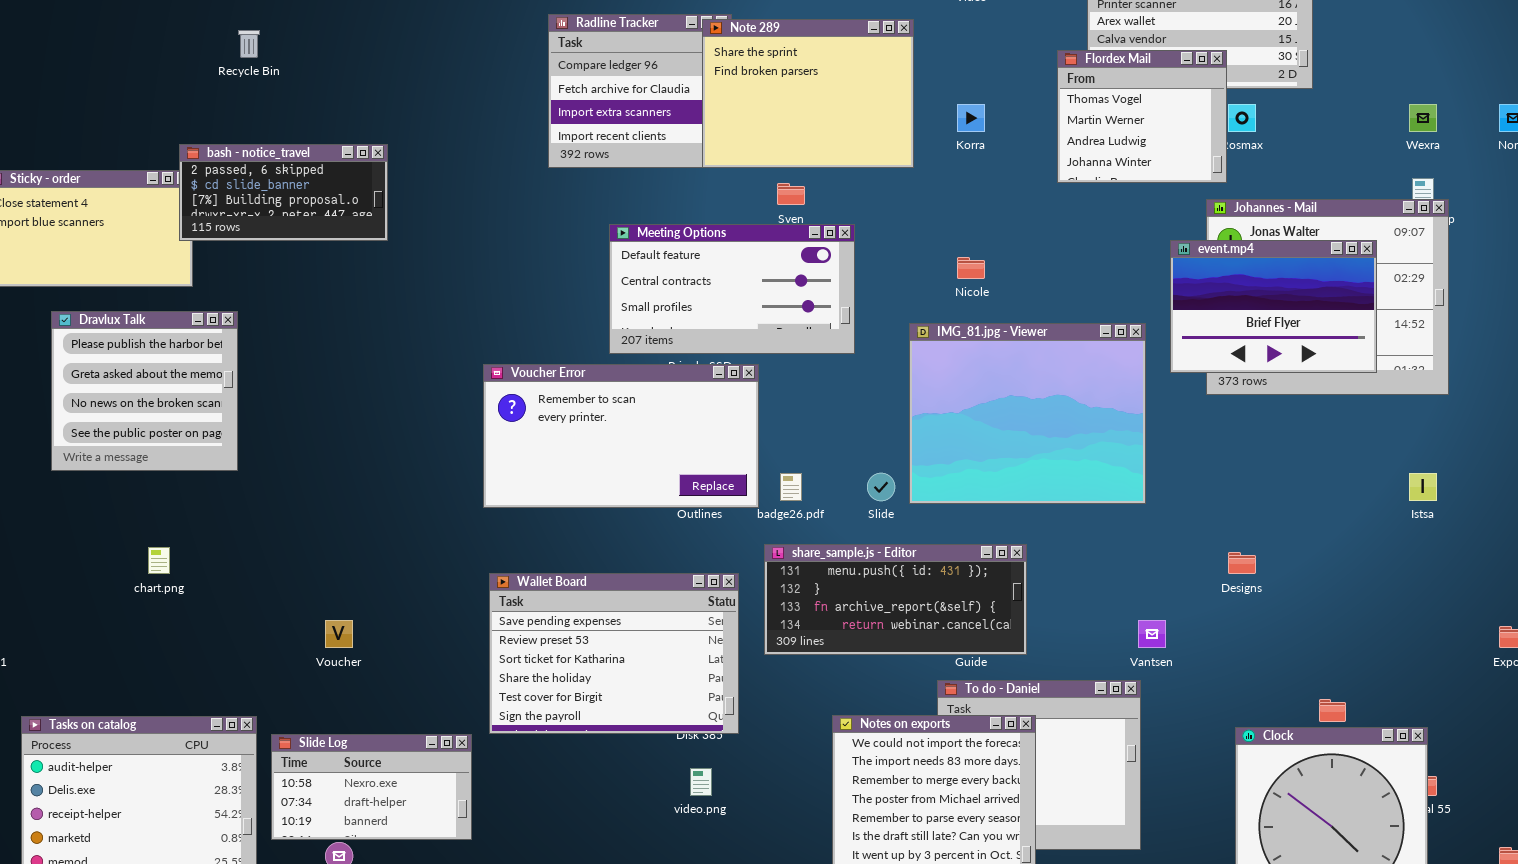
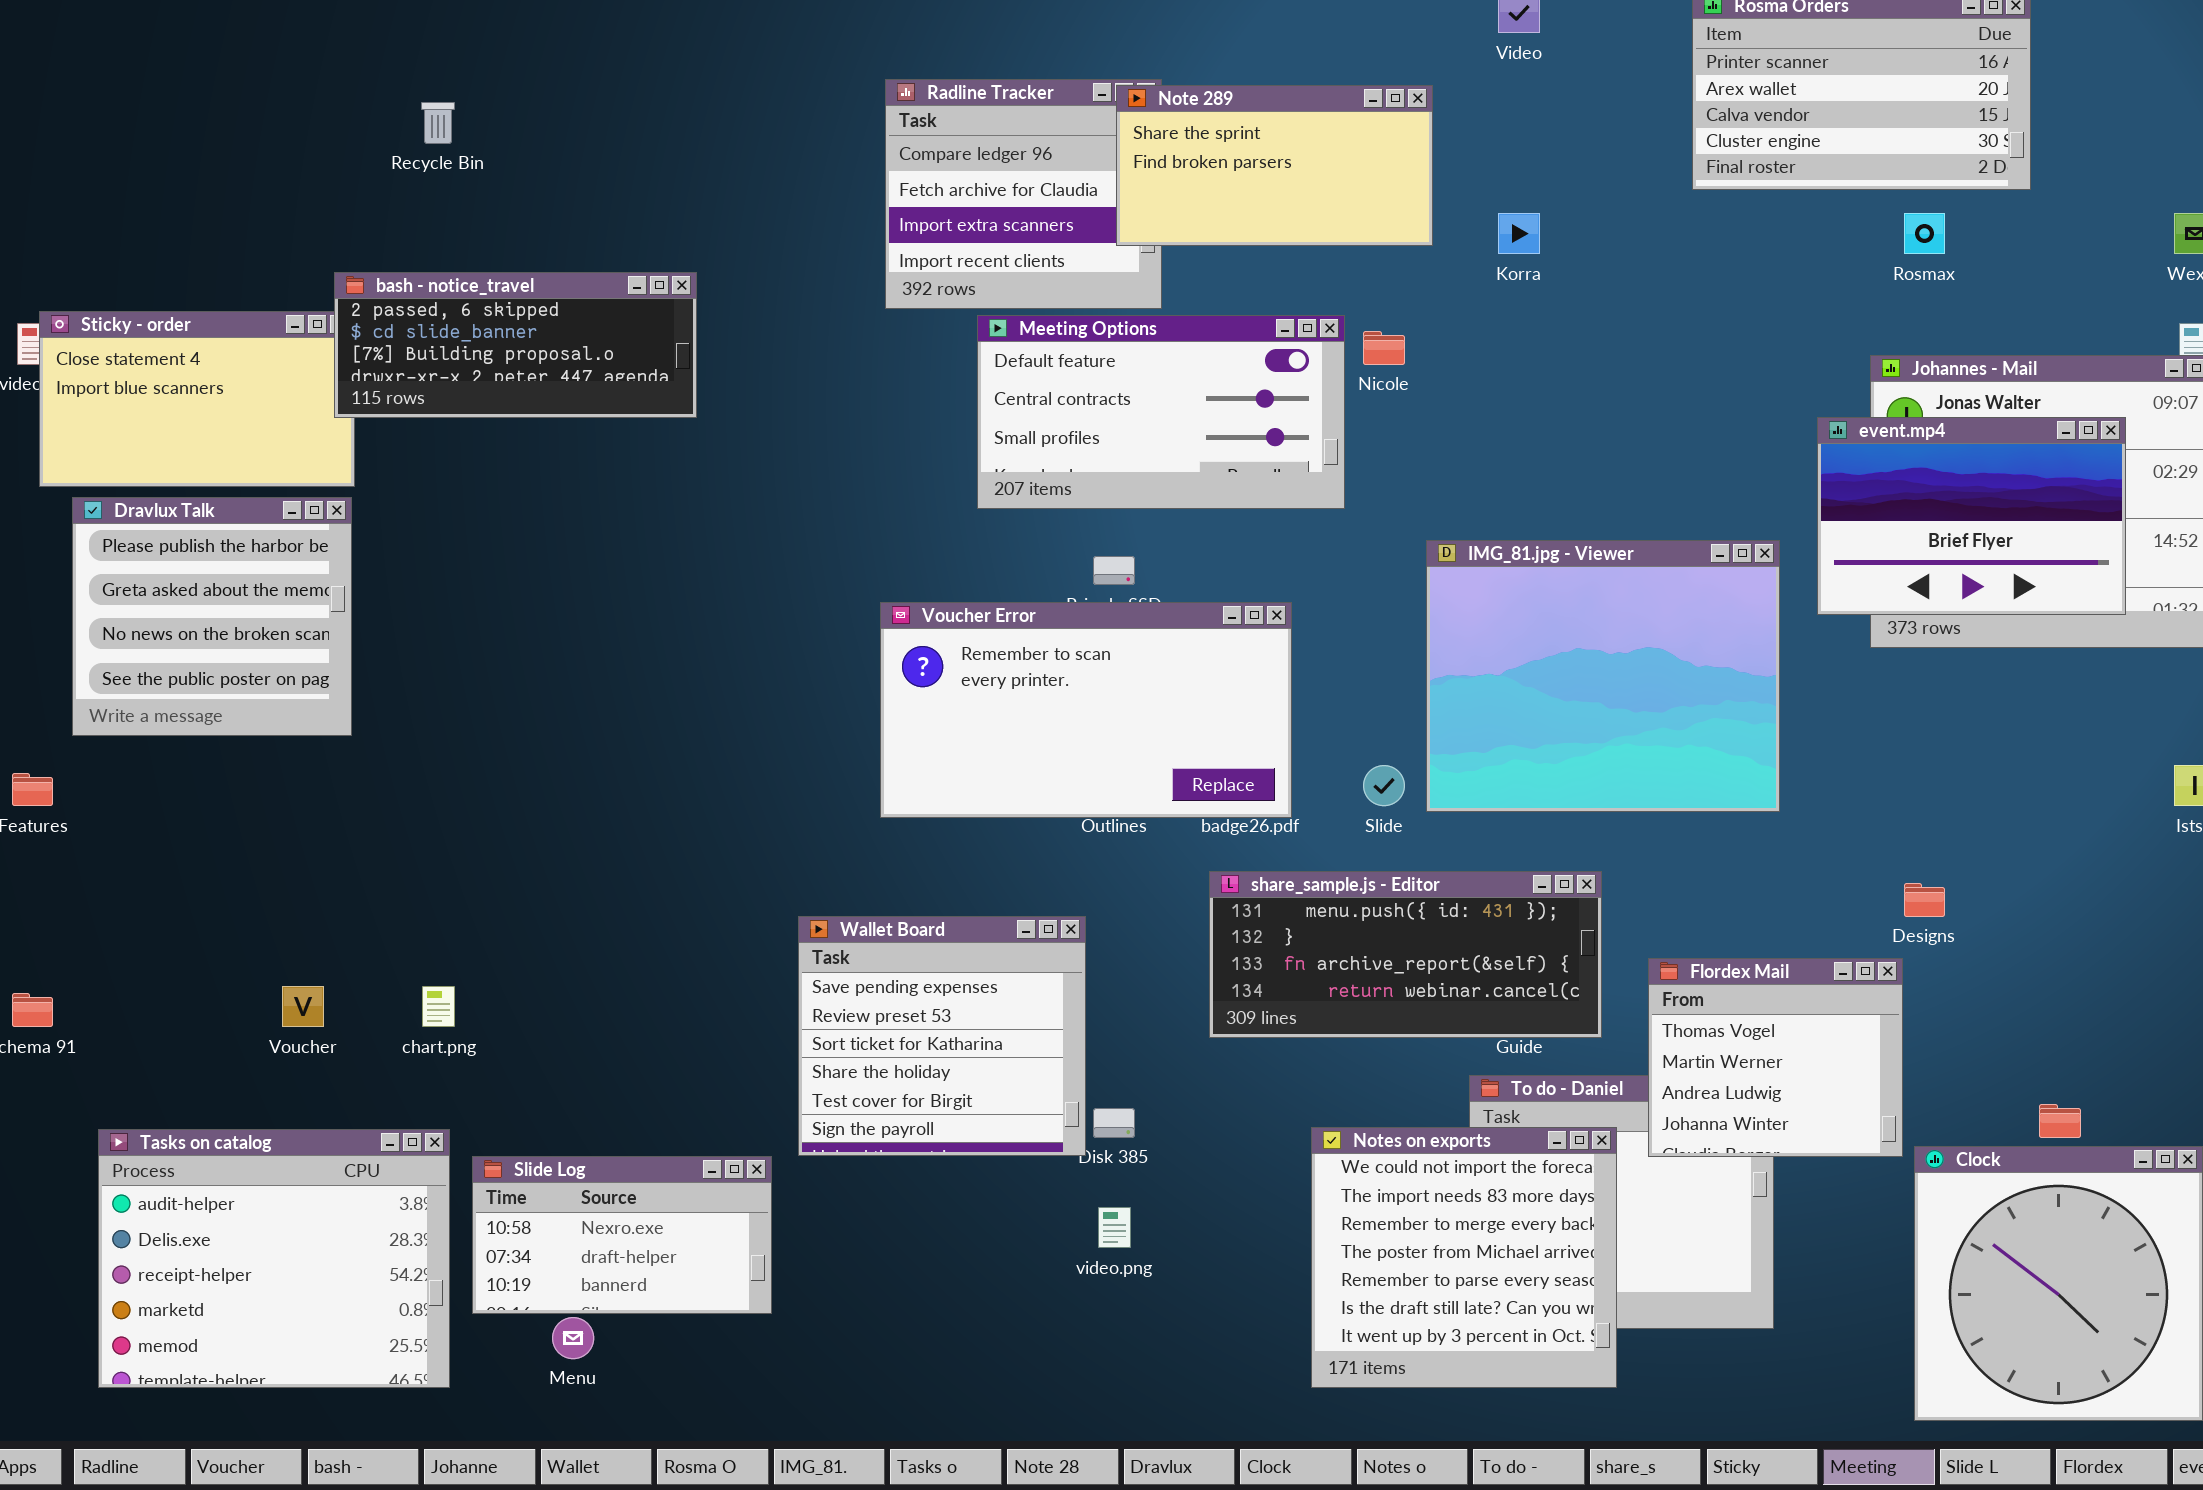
Note 289: [702,19,914,168] -> [1116,85,1433,246], resized
Flordex Mail: [1057,50,1227,183] -> [1648,958,1903,1157], moved
bash - notice_travel: [179,144,388,241] -> [334,272,697,418], resized
Meeting Options: [609,224,855,354] -> [977,315,1345,509], moved
Nicole: [957,257,985,279] -> [1363,331,1405,365], moved
Dravlux Talk: [51,311,238,471] -> [72,497,352,736], moved
Voucher Error: [483,364,759,508] -> [880,602,1292,818], moved
chart.png: [148,547,170,574] -> [422,986,455,1027], moved
Wallet Board: [489,573,739,734] -> [798,916,1086,1156], resized
Voucher: [325,620,353,648] -> [282,986,324,1027], moved

